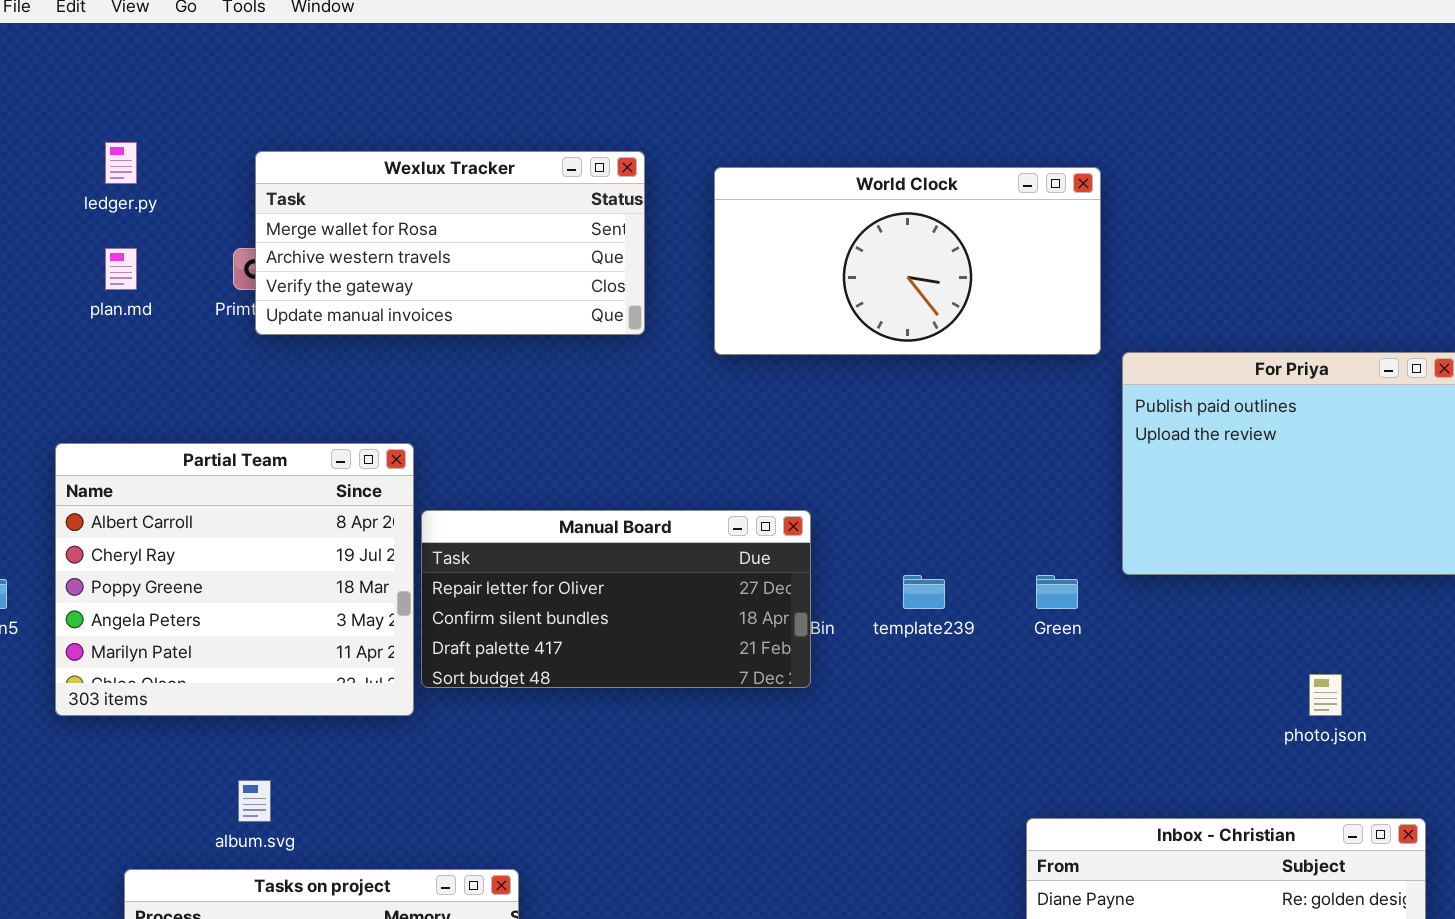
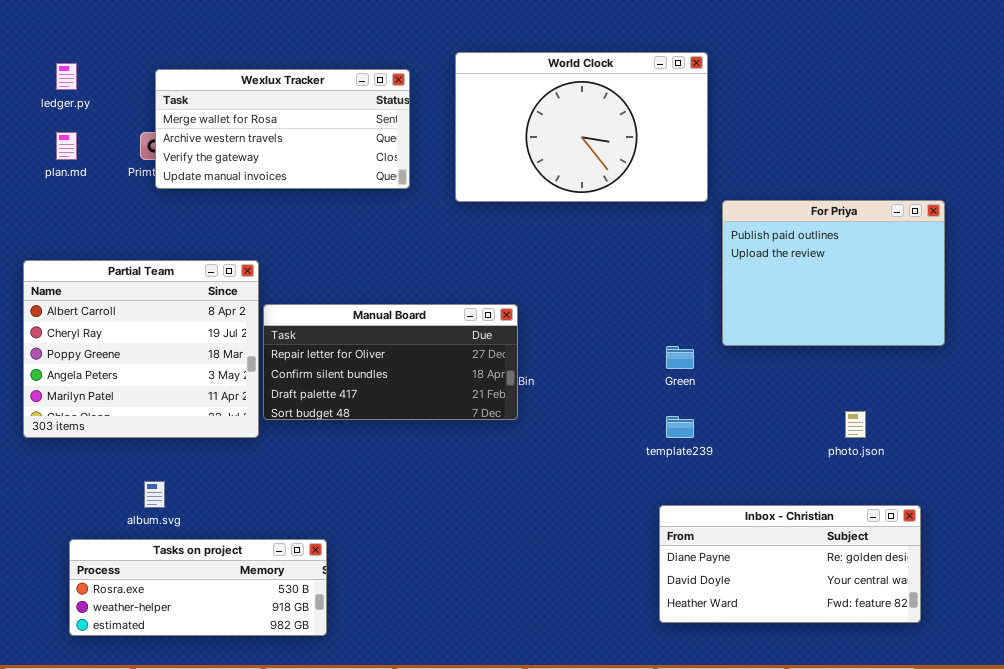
World Clock: [714,167,1101,355] -> [455,52,708,202], resized
template239: [903,575,945,609] -> [666,416,694,438], moved

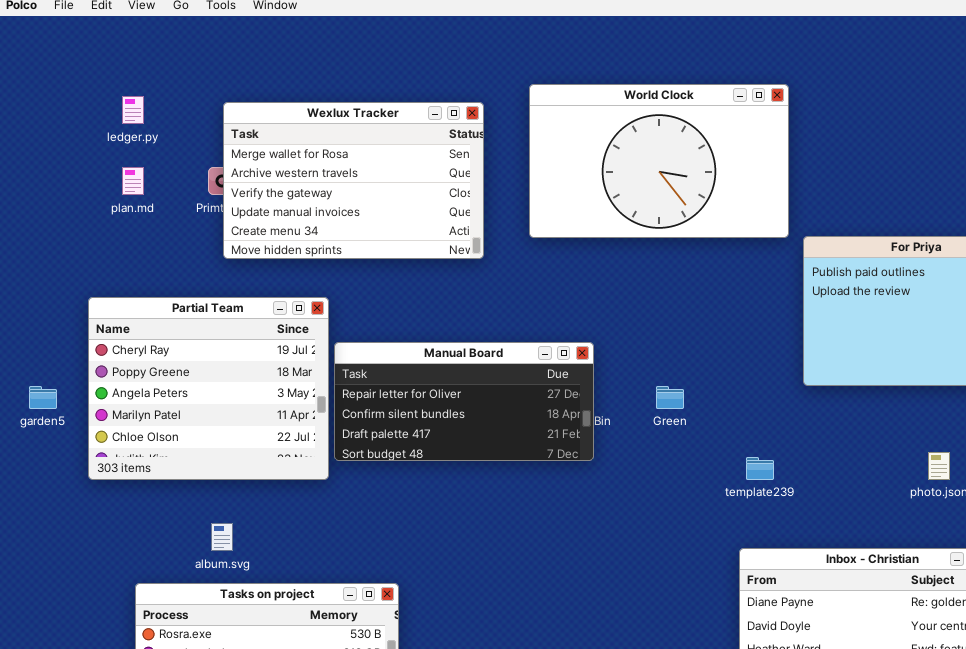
Wexlux Tracker: [155,69,410,189] -> [223,102,484,259], resized
Partial Team: [23,260,259,438] -> [88,297,329,480], scrolled down 1 row
Green: [666,346,694,369] -> [656,386,684,409], moved

